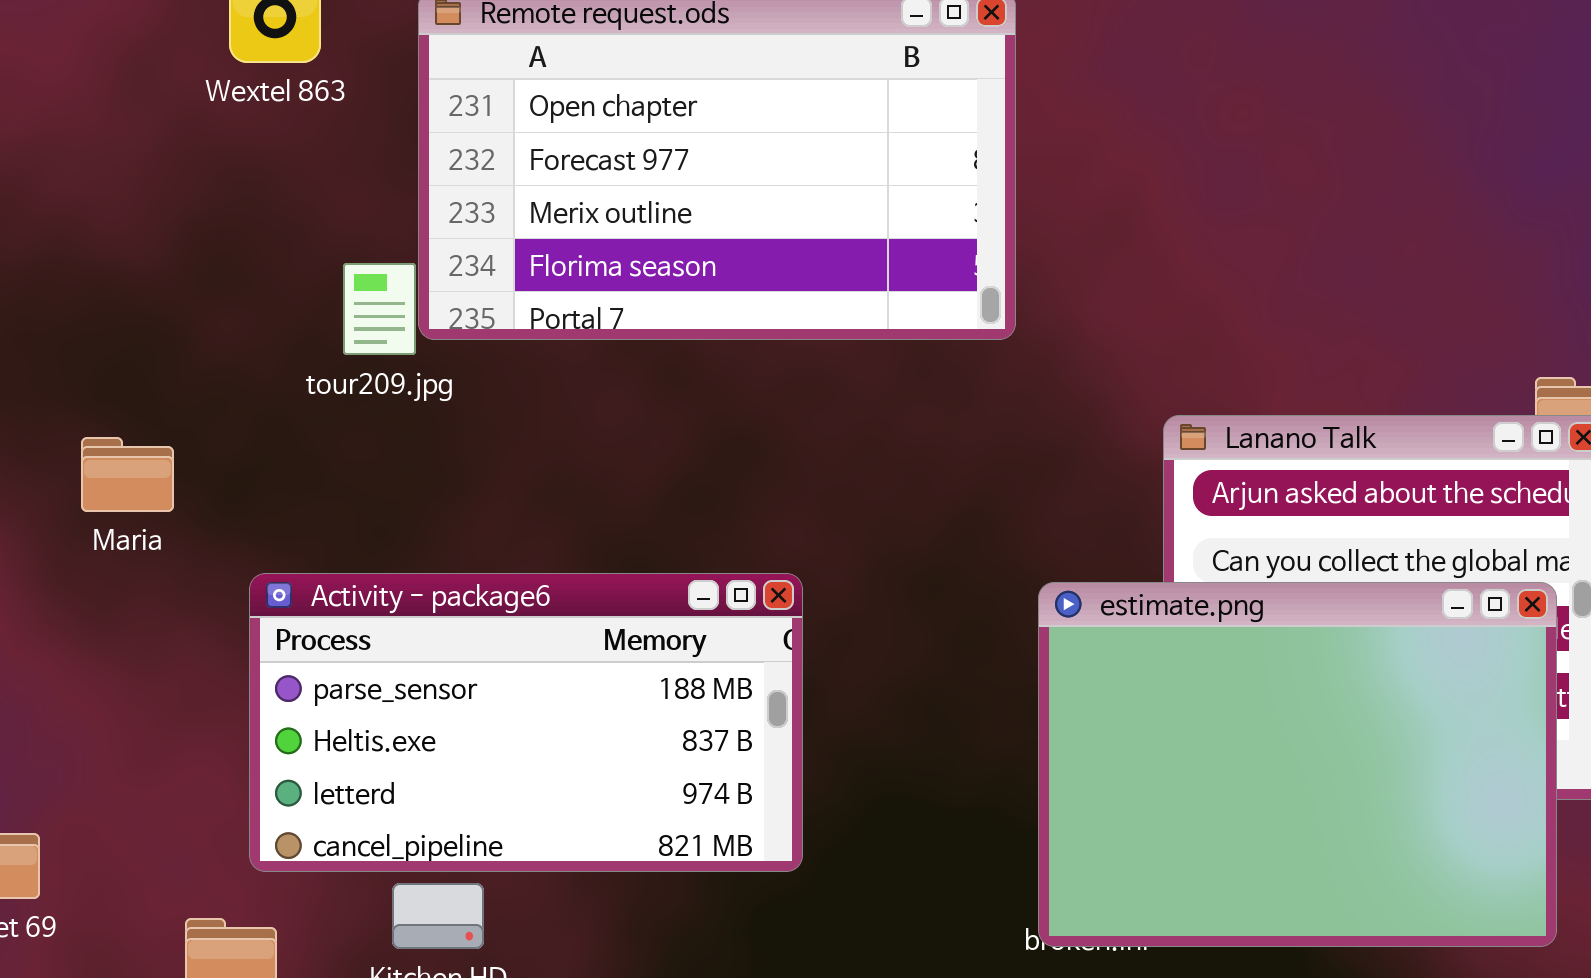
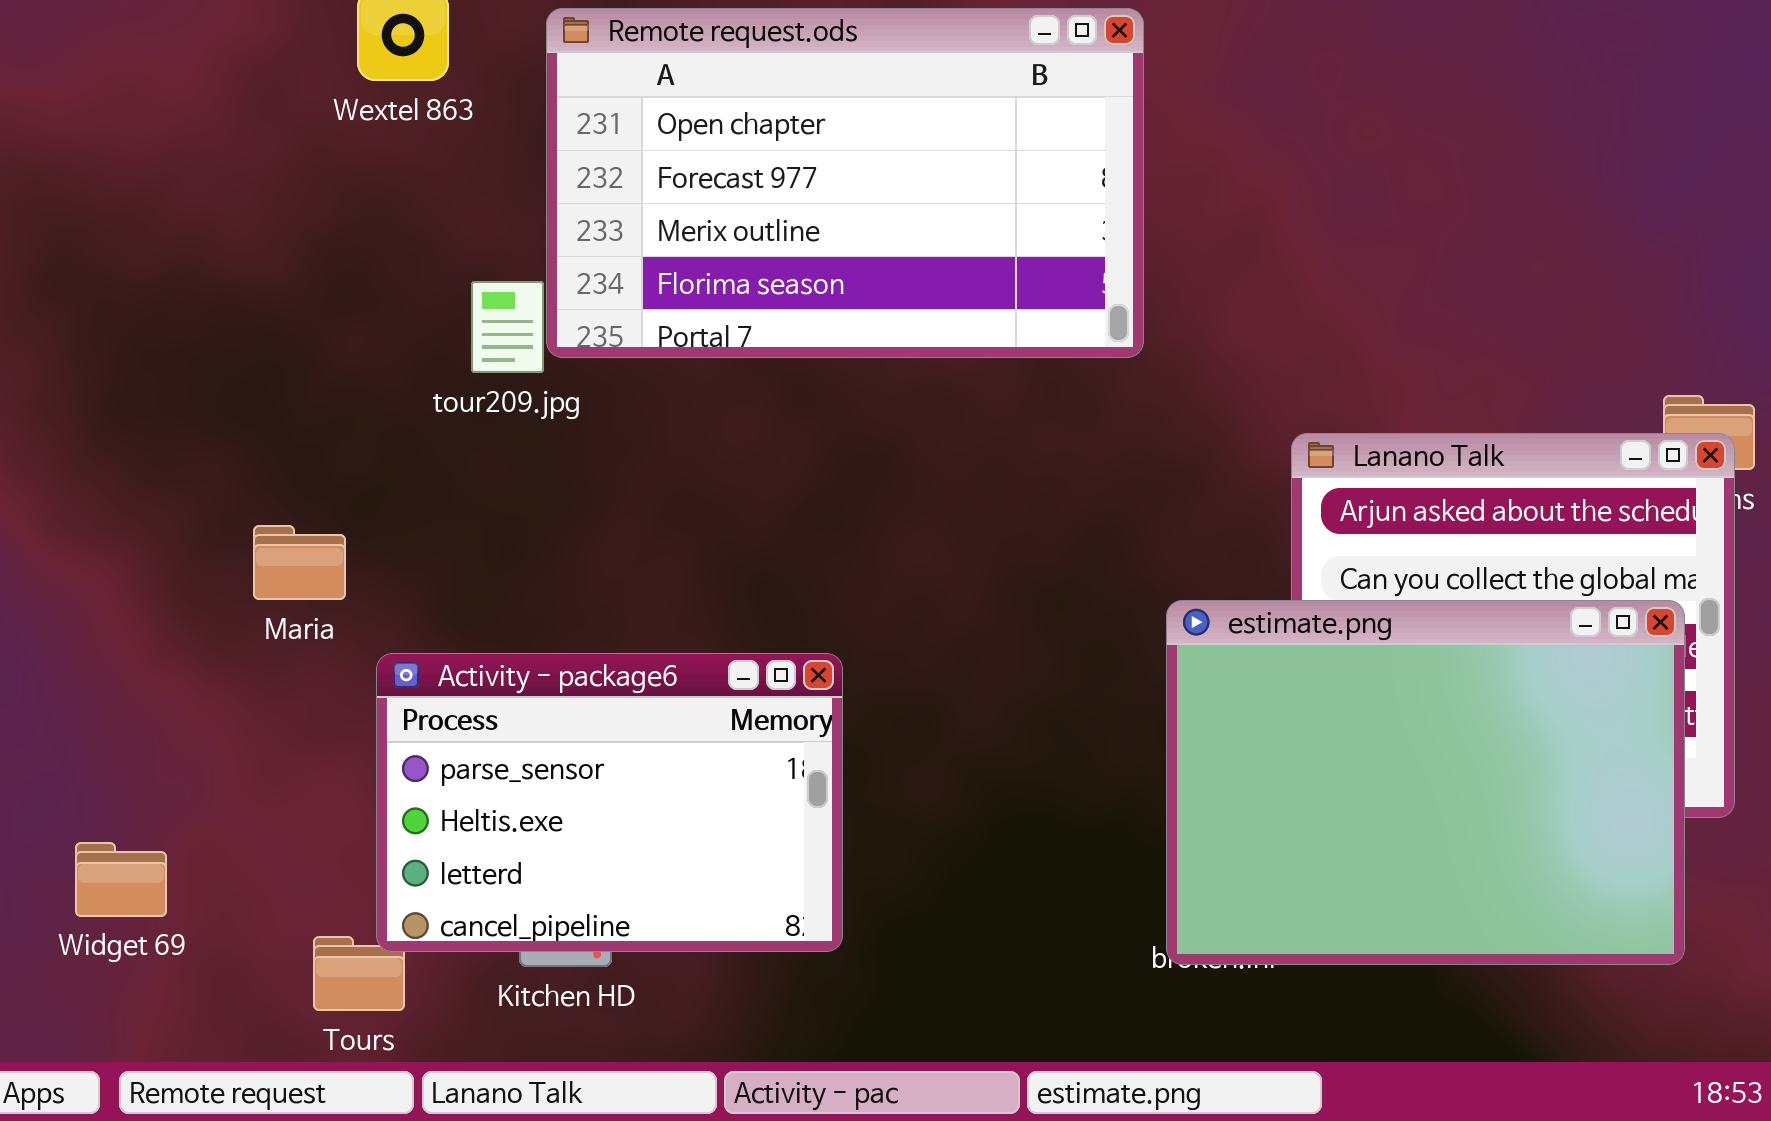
Maria: [81,437,174,512] -> [253,525,346,600], moved
Activity - package6: [249,573,803,872] -> [376,653,843,952], moved, resized

